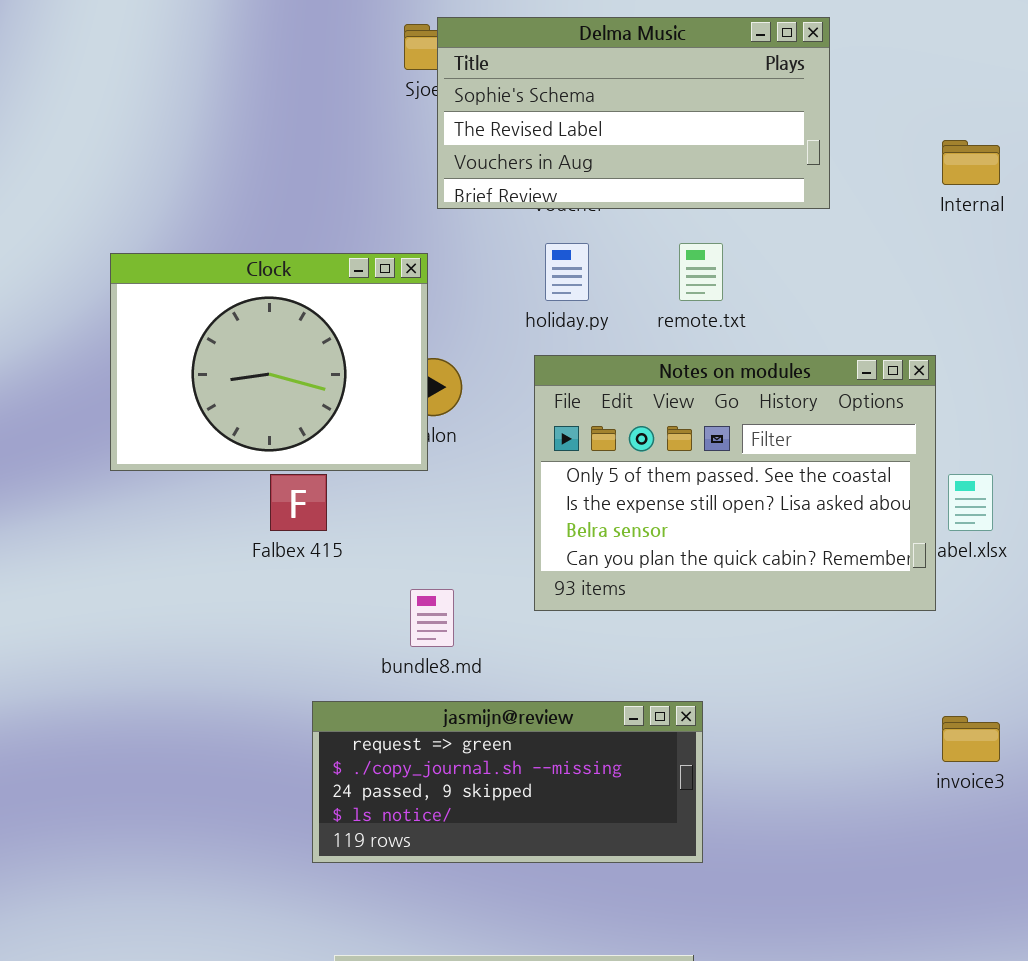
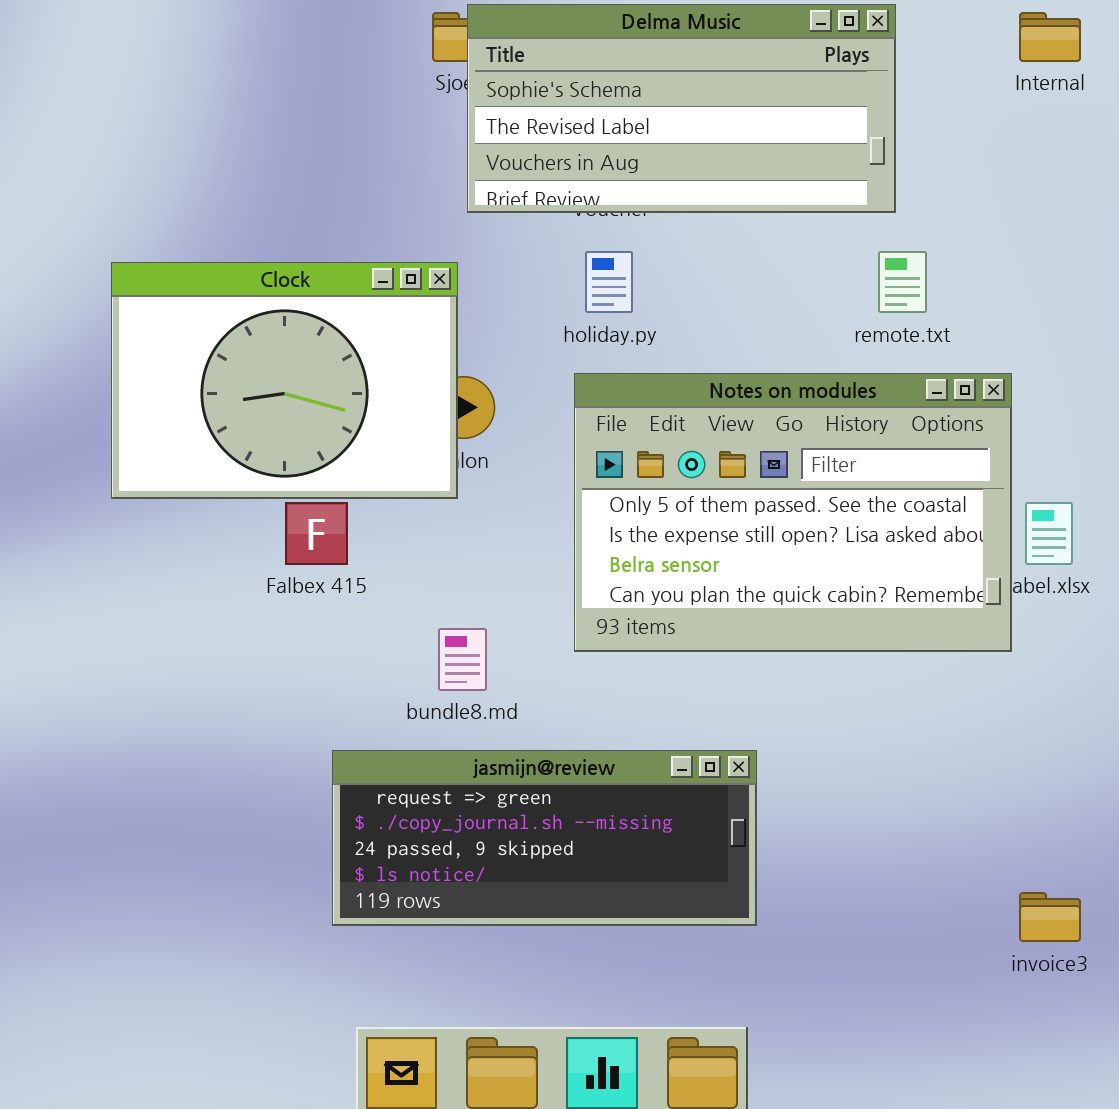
Internal: [942,140,1000,185] -> [1019,12,1081,62], moved
remote.txt: [679,243,723,301] -> [878,251,927,313], moved
invoice3: [942,716,1000,762] -> [1019,892,1081,942], moved

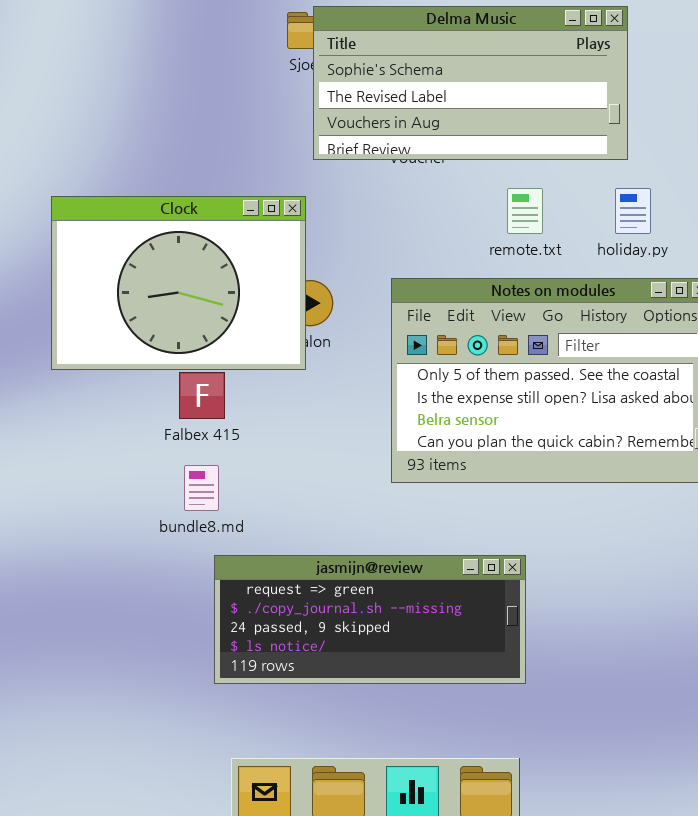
holiday.py: [585,251,633,313] -> [615,188,651,234], moved
remote.txt: [878,251,927,313] -> [507,188,543,234], moved
bundle8.md: [438,628,487,691] -> [184,465,219,511], moved

